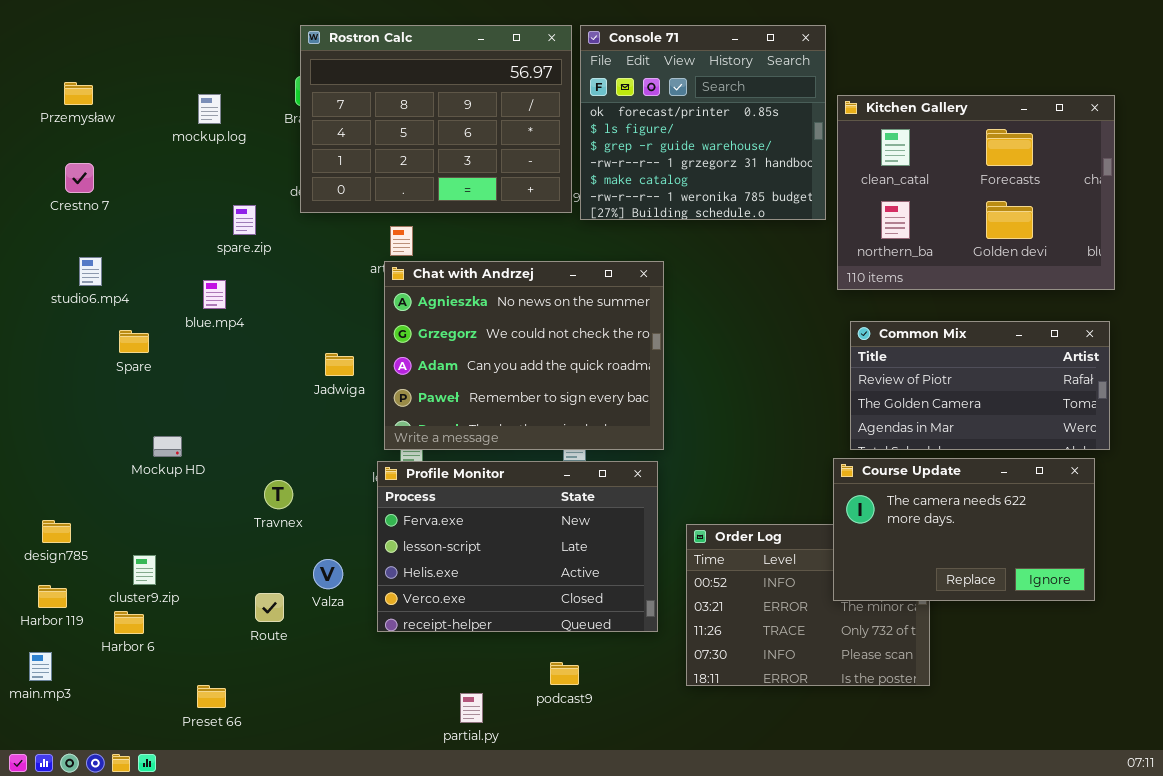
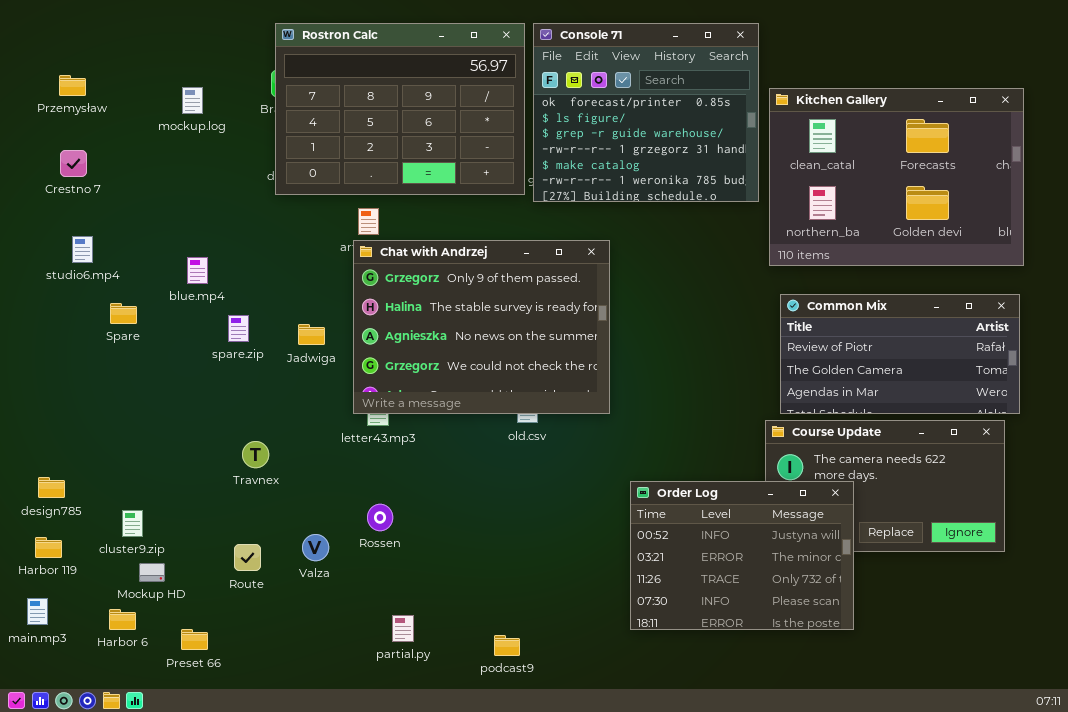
spare.zip: [233,205,256,235] -> [228,315,249,342], moved
Chat with Andrzej: [384,261,664,450] -> [353,240,610,414], scrolled up 2 rows
Mockup HD: [153,436,182,457] -> [139,563,165,582], moved
Profile Monitor: [377,461,658,632] -> none, closed
Order Log: [686,524,930,686] -> [630,481,854,630], raised
Valza: [313,559,343,589] -> [302,534,329,561], moved
Harbor 6: [114,611,144,634] -> [109,609,136,630], moved
podcast9: [550,662,579,685] -> [494,635,520,656], moved
partial.py: [460,693,483,723] -> [392,615,414,642], moved

